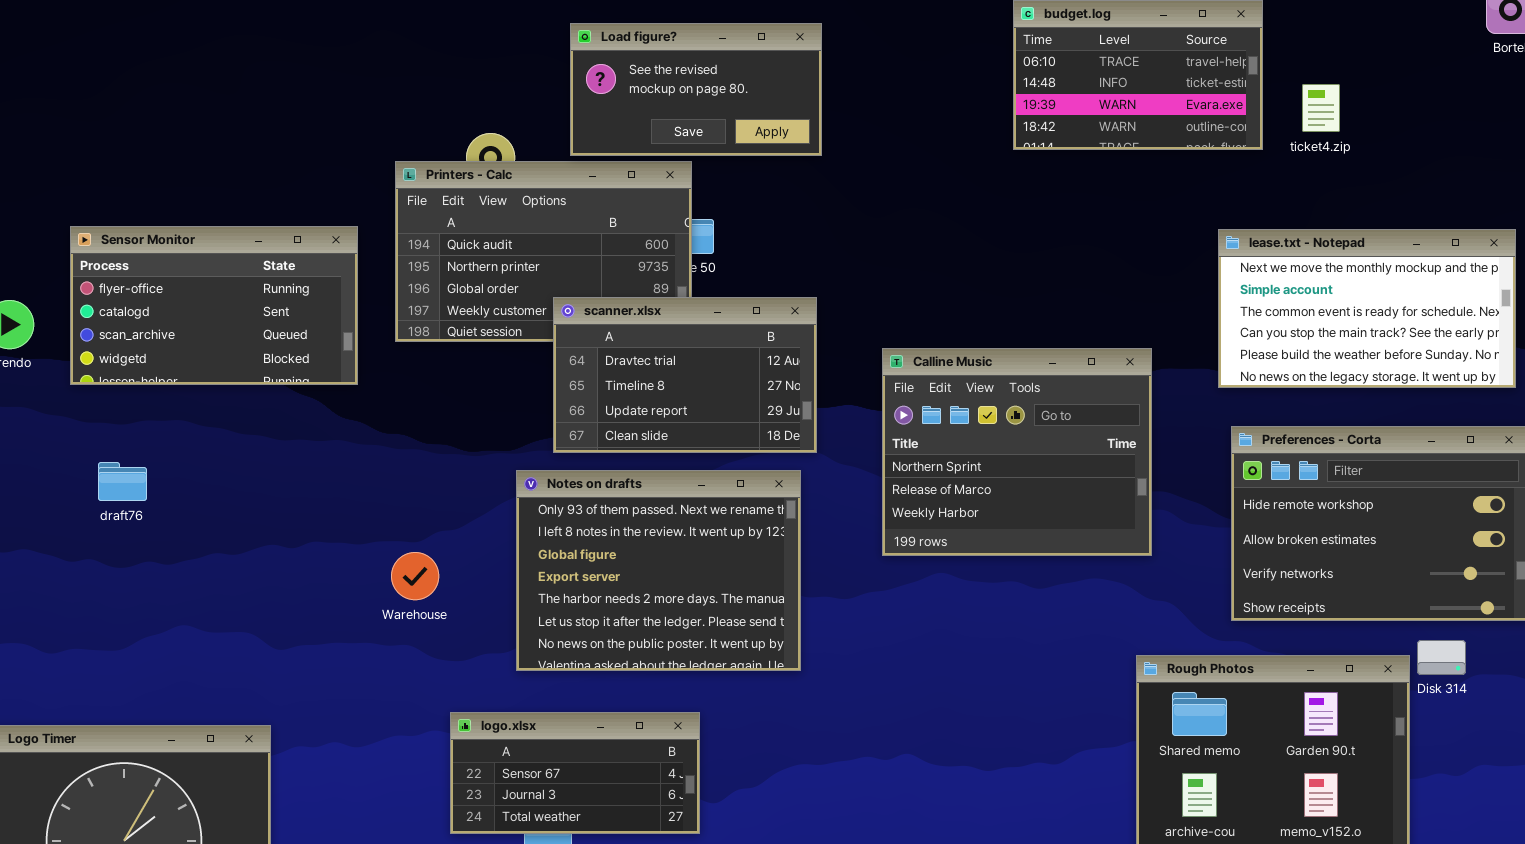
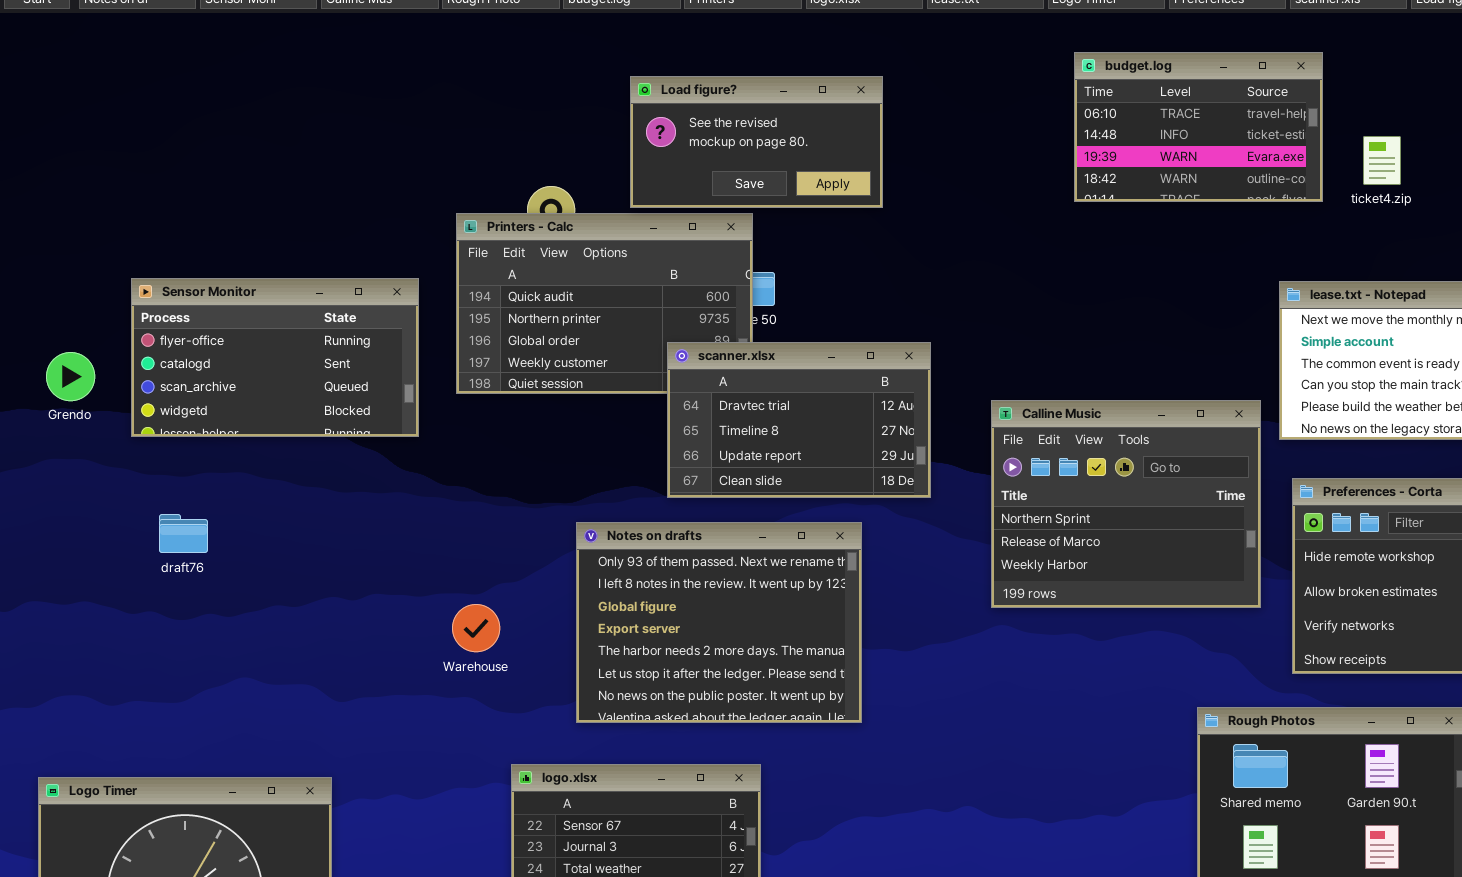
scanner.xlsx: [553,297,817,453] -> [667,342,931,498], moved
Calline Music: [882,348,1152,556] -> [991,400,1261,608], moved

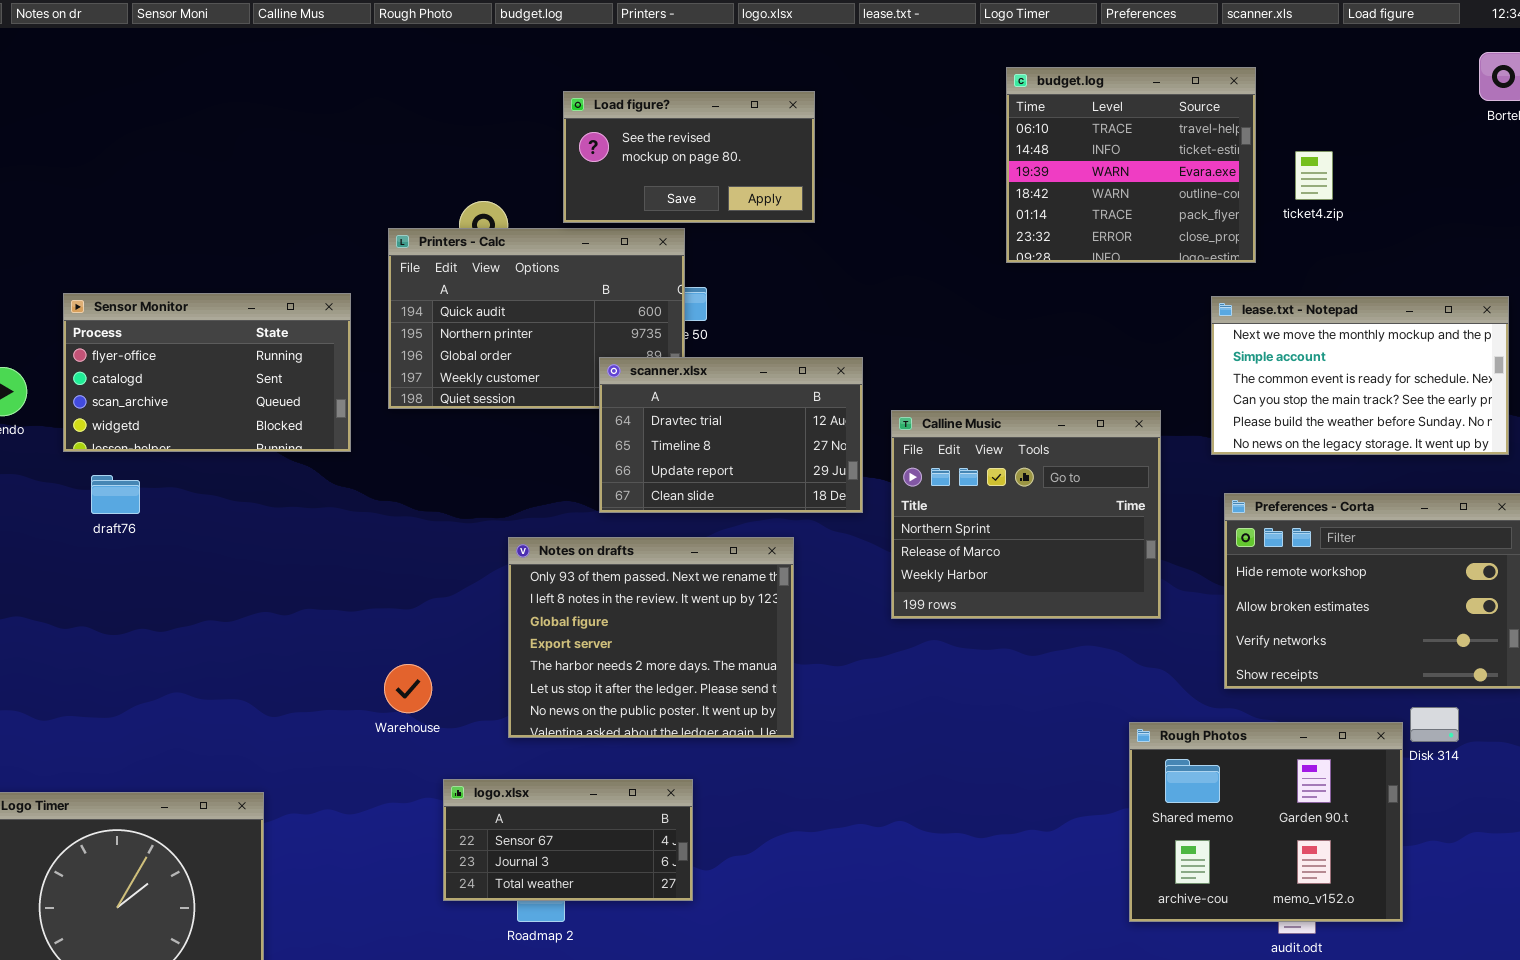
budget.log: [1074,52,1323,202] -> [1006,67,1256,263], resized
Calline Music: [991,400,1261,608] -> [891,410,1161,619], moved
draft76: [159,514,208,553] -> [91,475,140,514], moved
Warehouse: [452,604,500,652] -> [384,664,432,713], moved

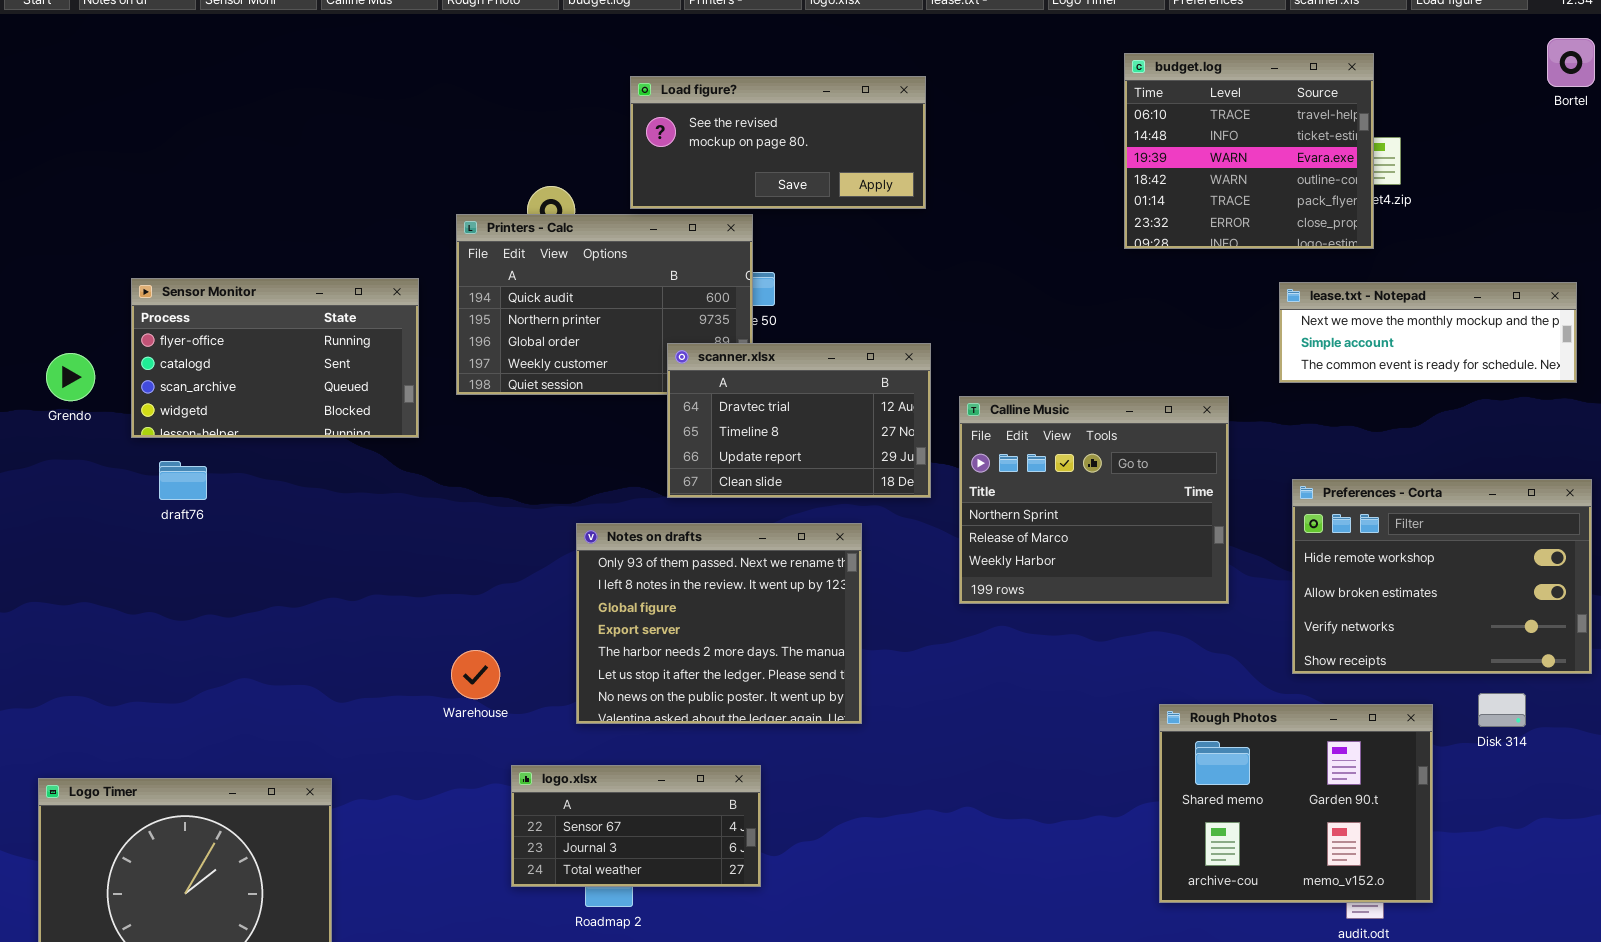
budget.log: [1006,67,1256,263] -> [1124,53,1374,249], moved
Load figure?: [563,91,815,223] -> [630,76,926,209], resized
lease.txt - Notepad: [1211,296,1509,455] -> [1279,282,1577,383], resized
Rough Photos: [1129,722,1403,922] -> [1159,704,1433,903], moved

